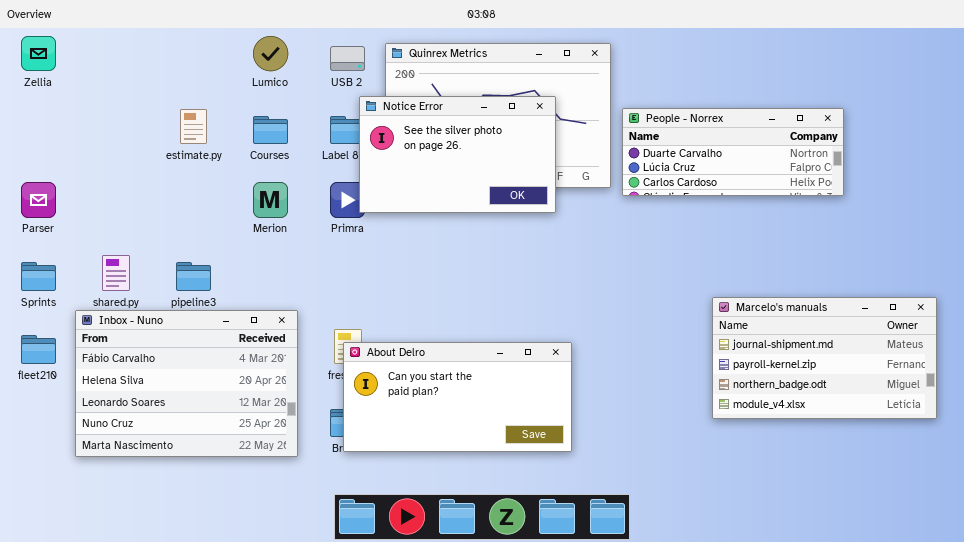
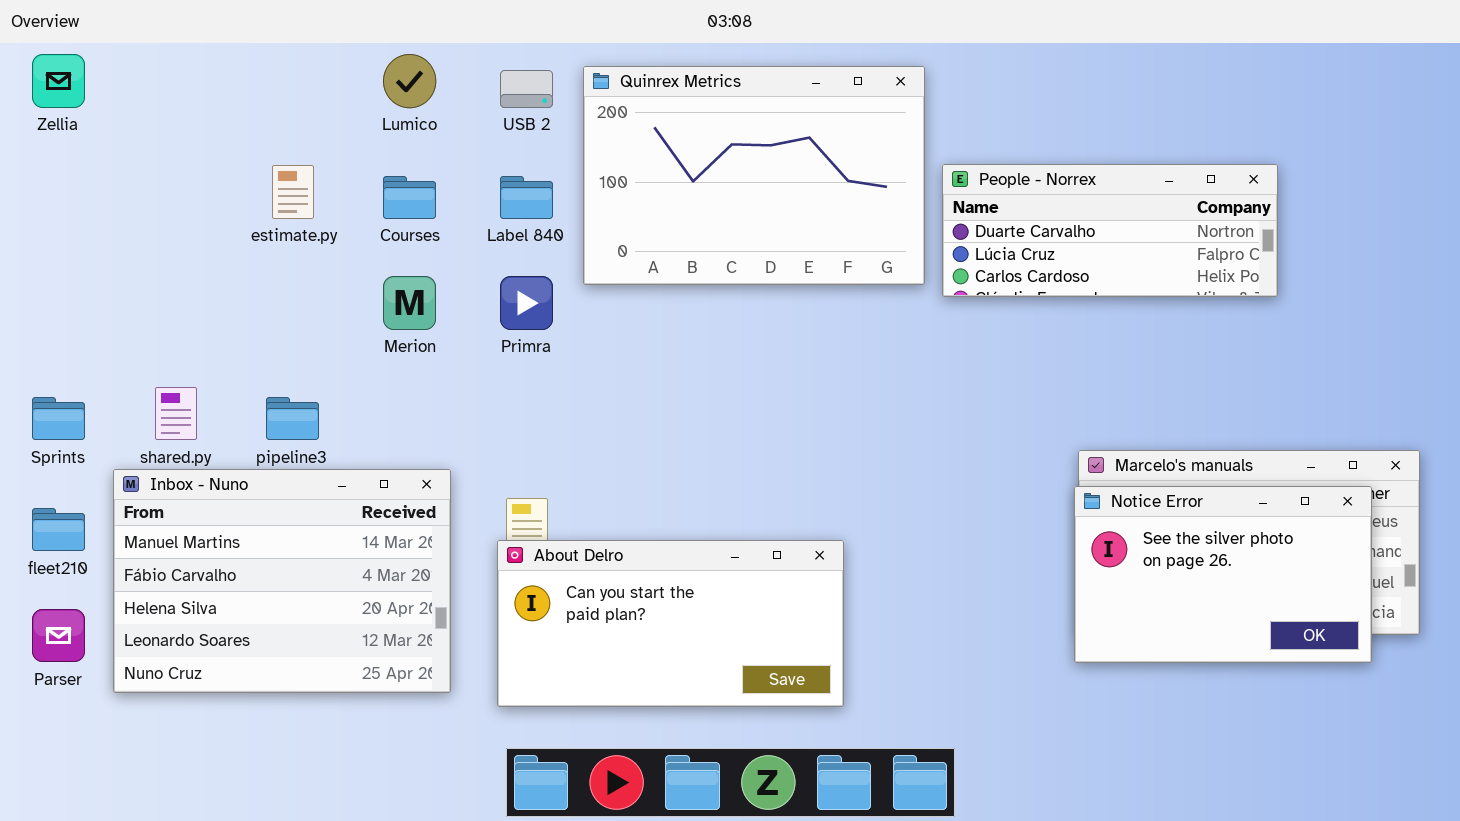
Notice Error: [359,96,556,213] -> [1074,486,1372,663], moved
Parser: [21,182,56,218] -> [32,609,85,662], moved
Inbox - Nuno: [75,310,298,457] -> [113,469,451,693], scrolled up 1 row
About Delro: [343,342,572,452] -> [497,540,844,707], moved

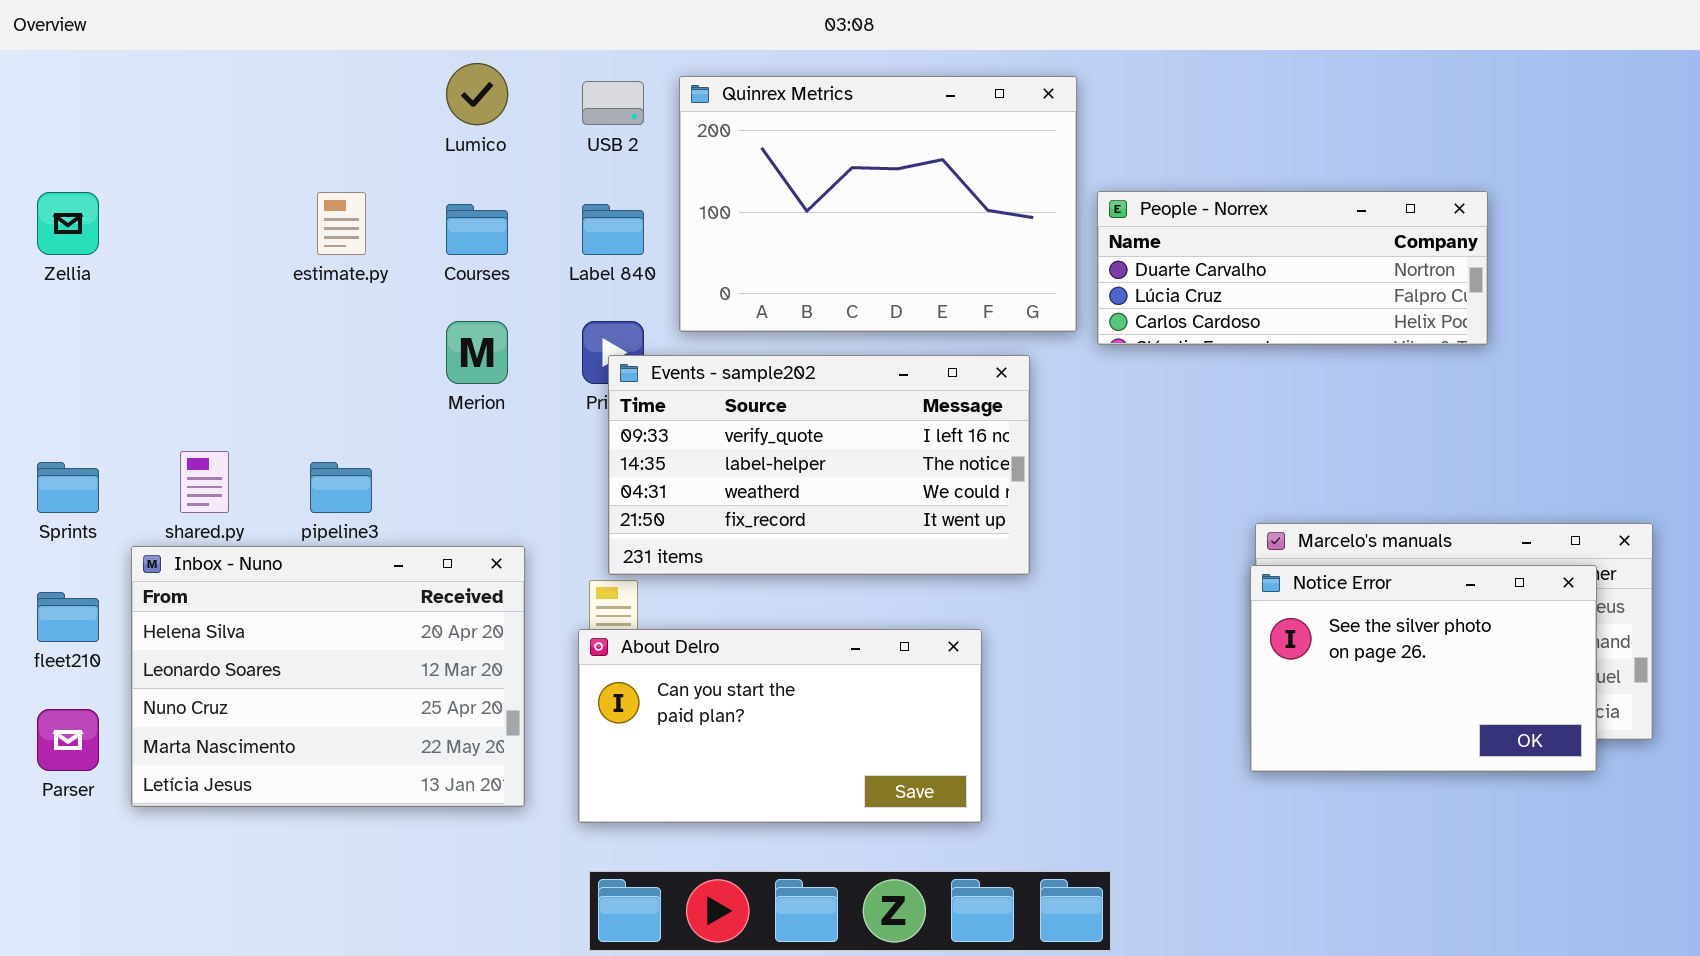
Zellia: [32,54,85,108] -> [37,192,99,255], moved
Events - sample202: none -> [608,355,1030,575], opened
Inbox - Nuno: [113,469,451,693] -> [131,546,525,807], scrolled down 2 rows

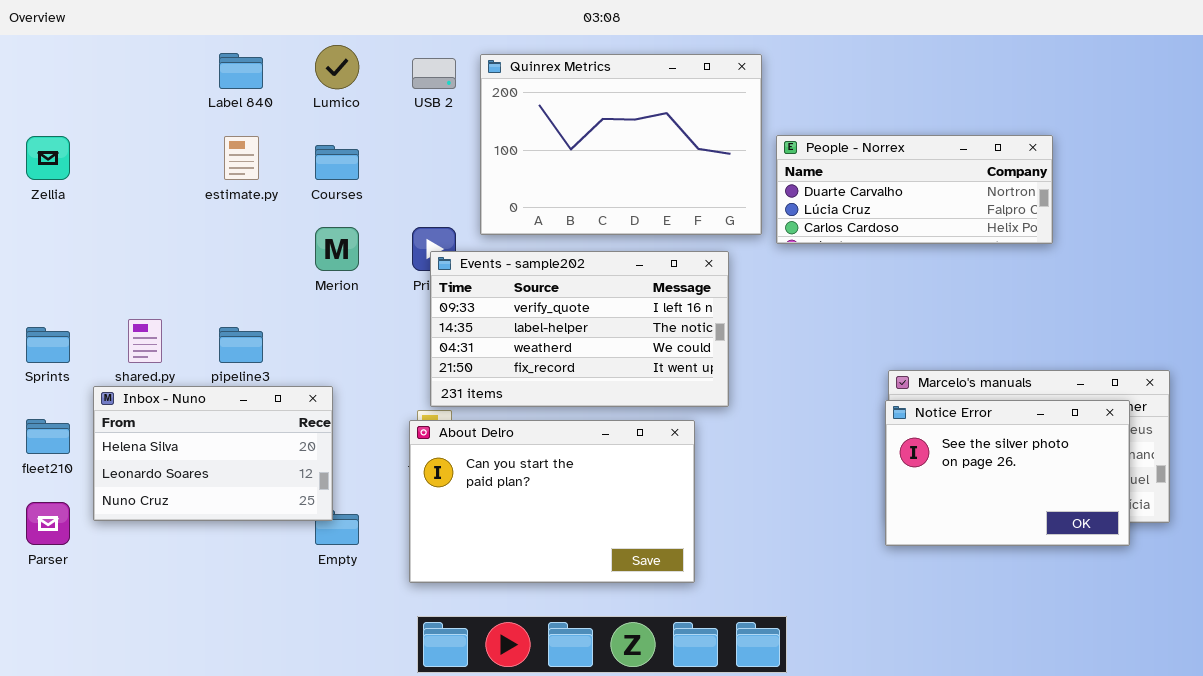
Label 840: [582,204,644,255] -> [219,53,263,89], moved
Inbox - Nuno: [131,546,525,807] -> [93,386,333,521], resized
About Delro: [578,629,982,823] -> [409,420,695,583], resized

